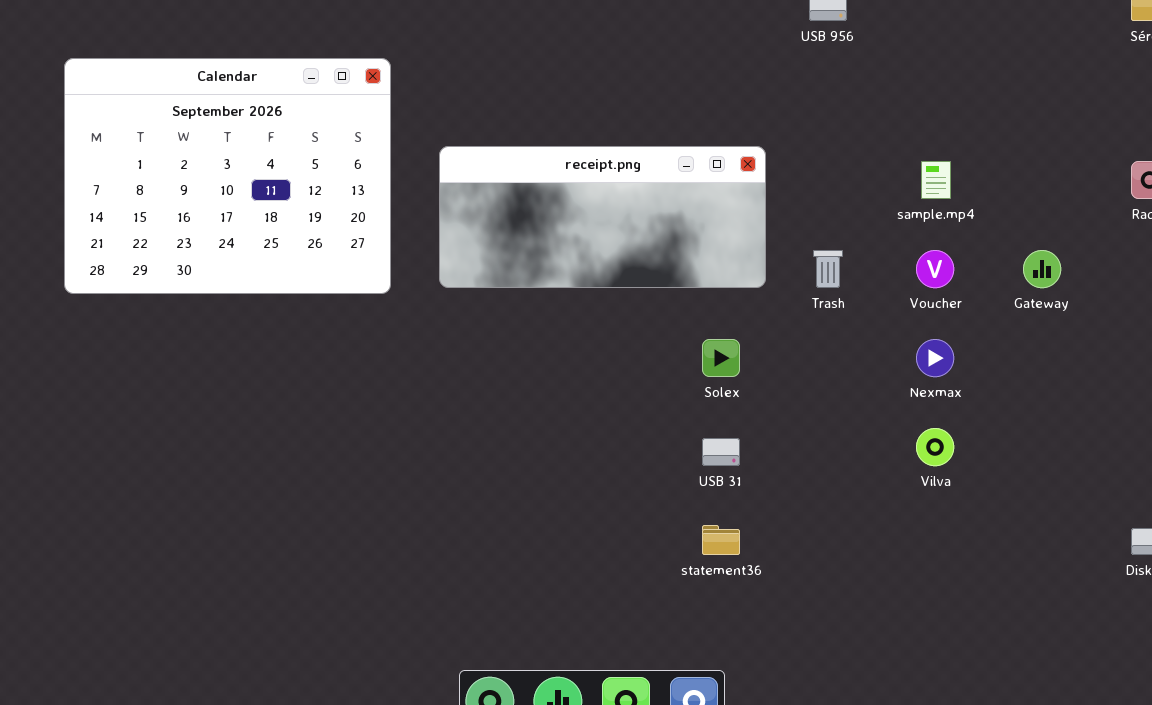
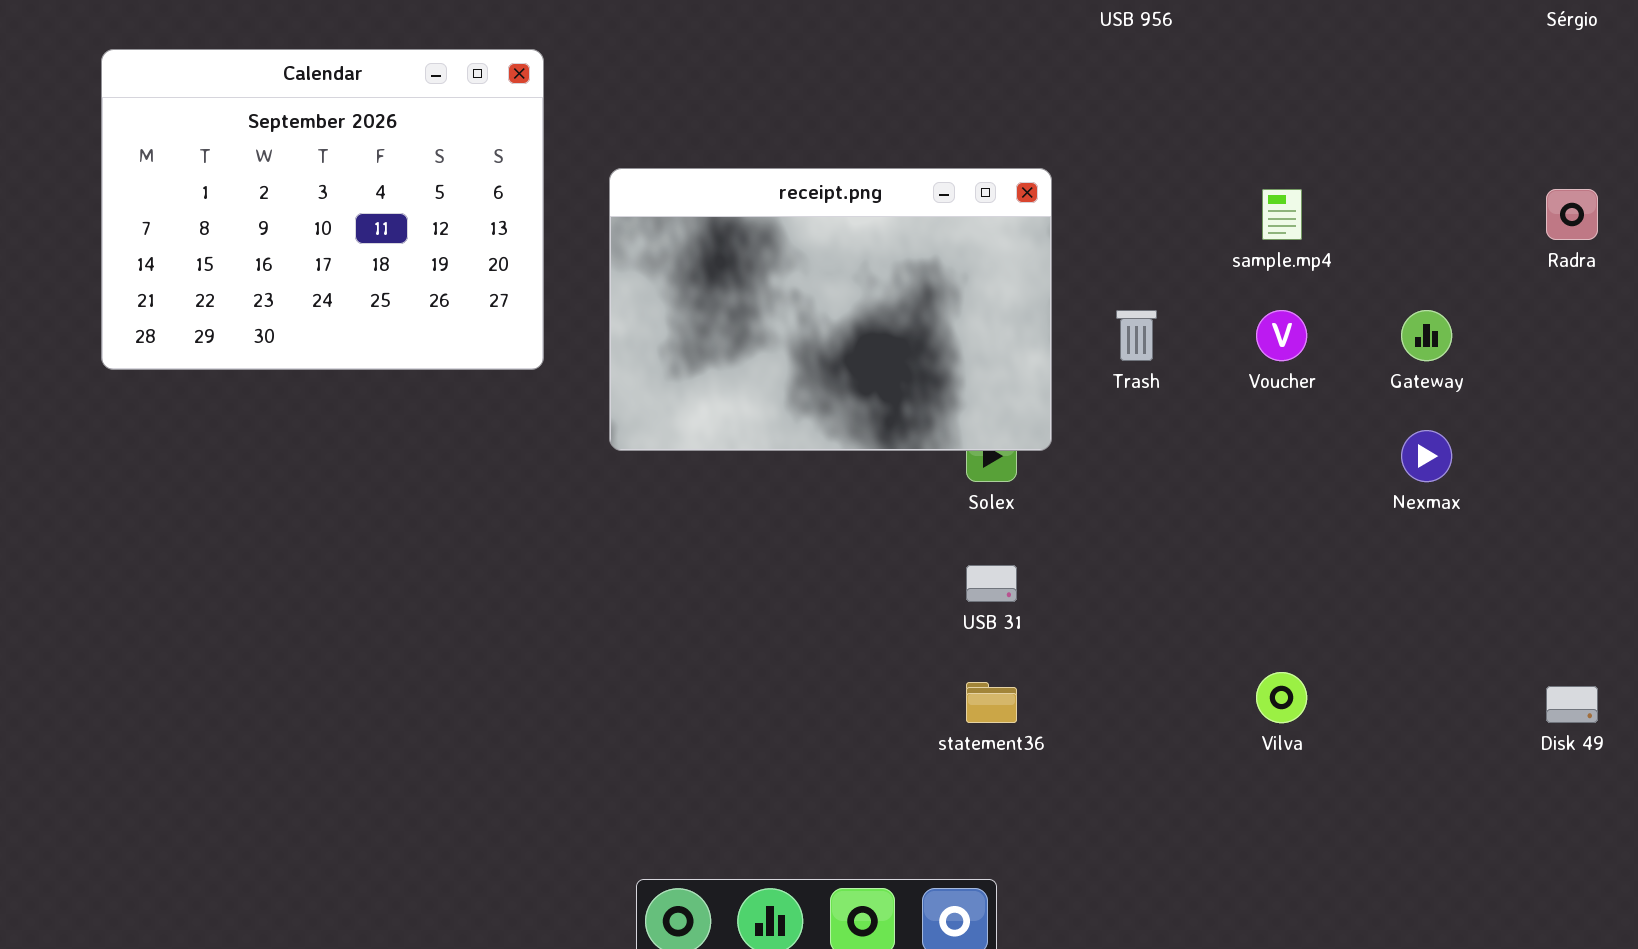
receipt.png: [439,146,766,288] -> [609,168,1052,451], resized
Nexmax: [916,339,954,377] -> [1401,430,1452,482], moved
Vilva: [916,428,954,466] -> [1256,672,1307,723], moved

